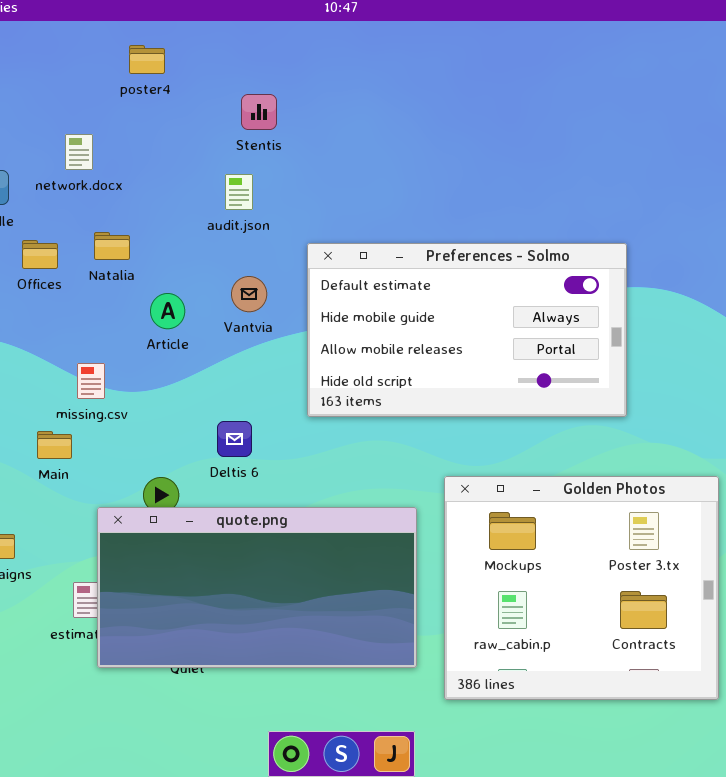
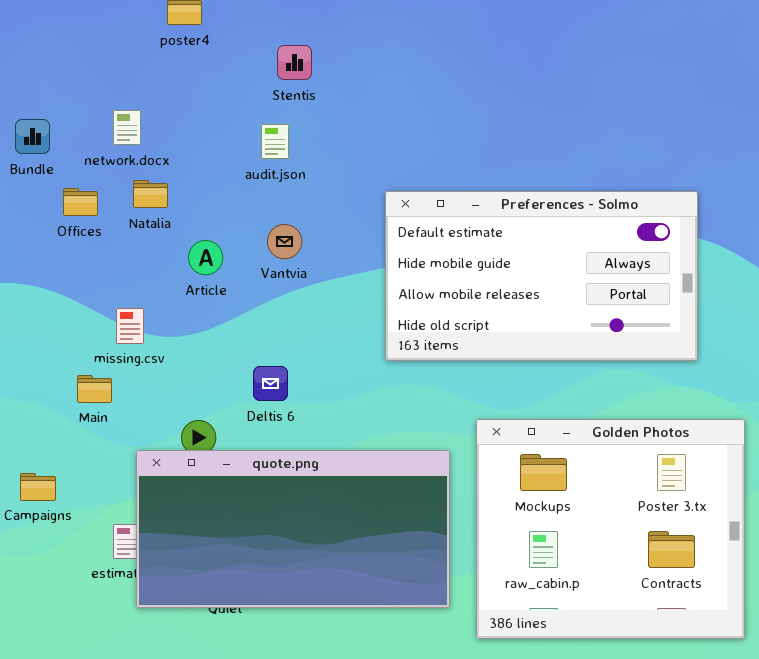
network.docx: [65,134,93,170] -> [113,110,141,145], moved
Preferences - Solmo: [307,243,627,417] -> [385,191,698,361], moved

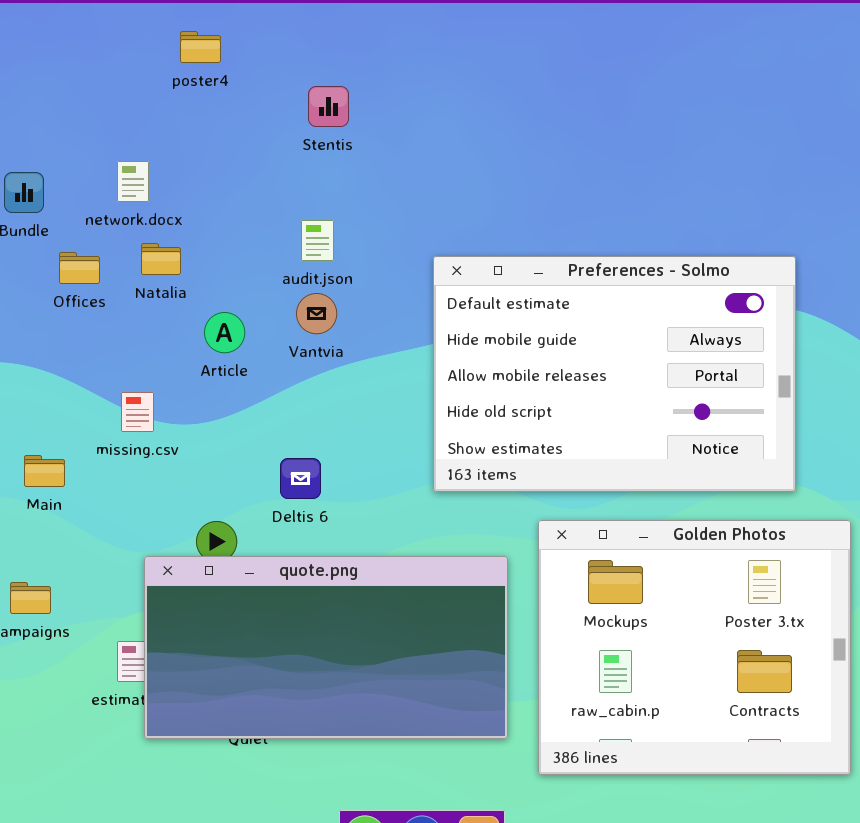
audit.json: [261,124,289,159] -> [301,220,334,261], moved
Preferences - Solmo: [385,191,698,361] -> [433,256,796,492], resized
Main: [77,375,112,403] -> [24,455,65,487], moved

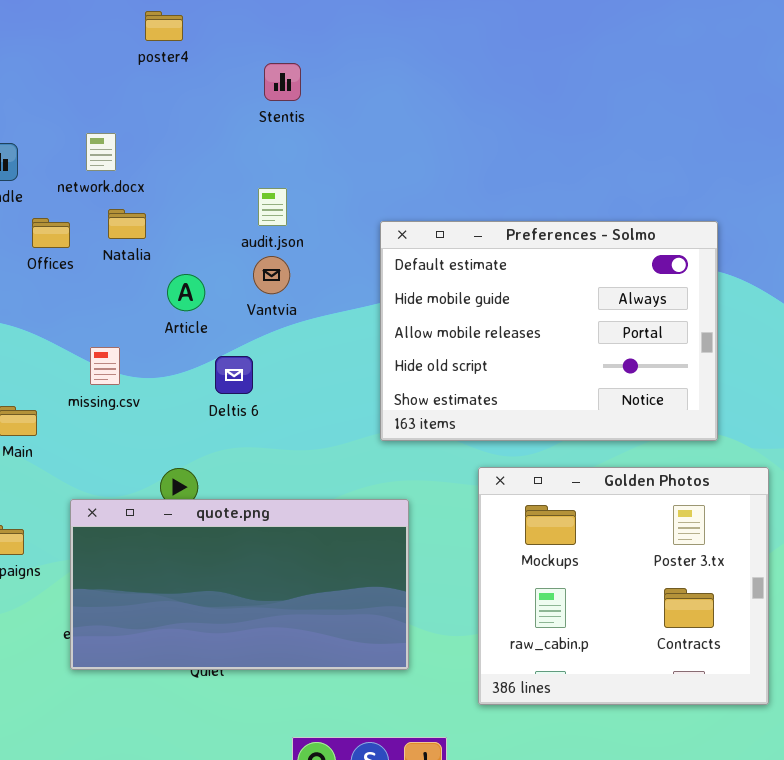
Deltis 6: [280,458,321,499] -> [215,356,253,394], moved
quote.png: [144,556,508,739] -> [70,499,409,670], moved

